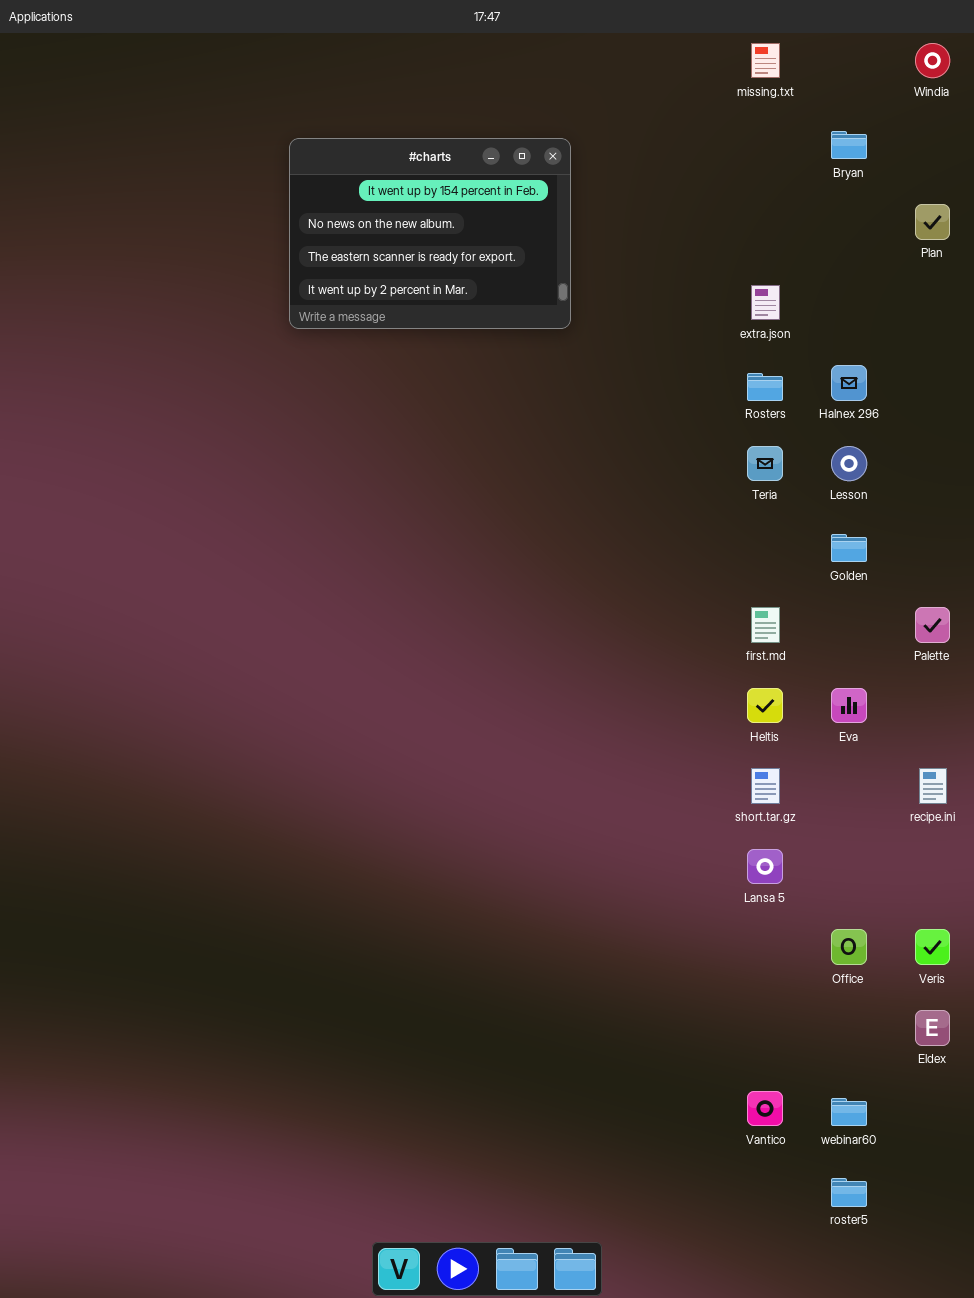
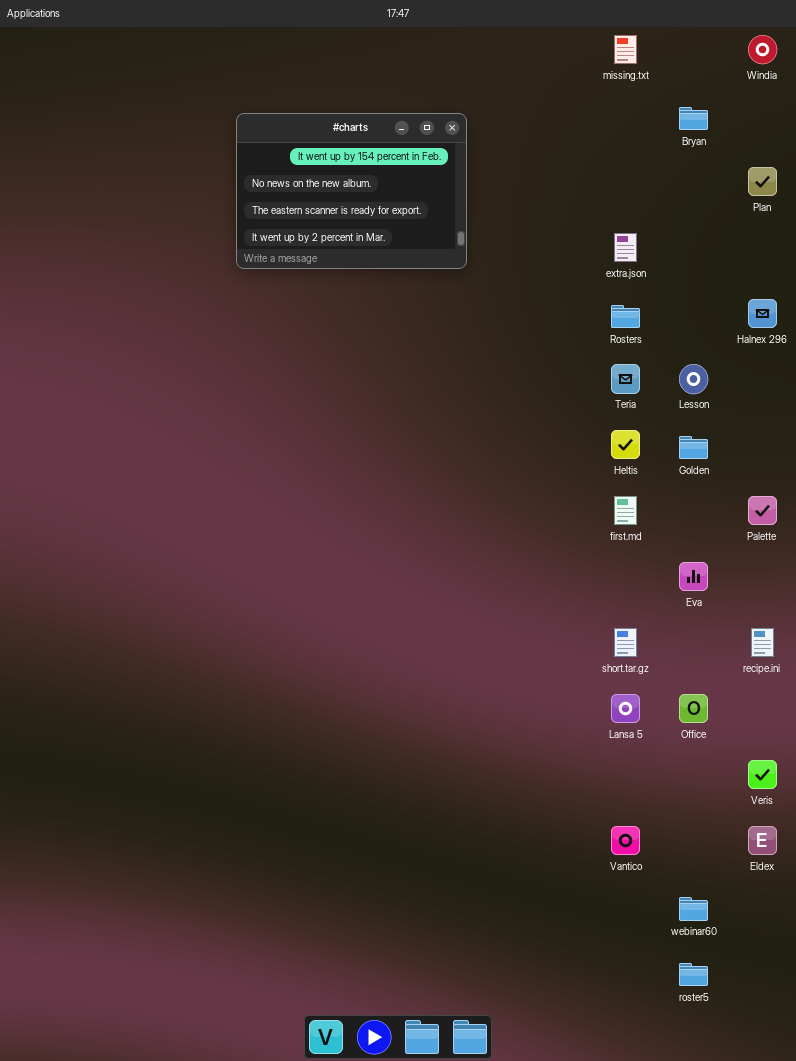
Halnex 296: [831,365,867,401] -> [748,299,777,328], moved
Heltis: [747,688,783,723] -> [611,430,640,459], moved
Office: [831,929,867,965] -> [679,694,708,723], moved
Vantico: [747,1091,783,1126] -> [611,826,640,855], moved

